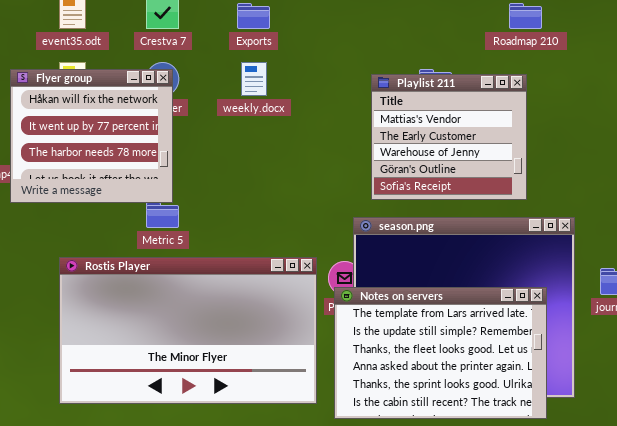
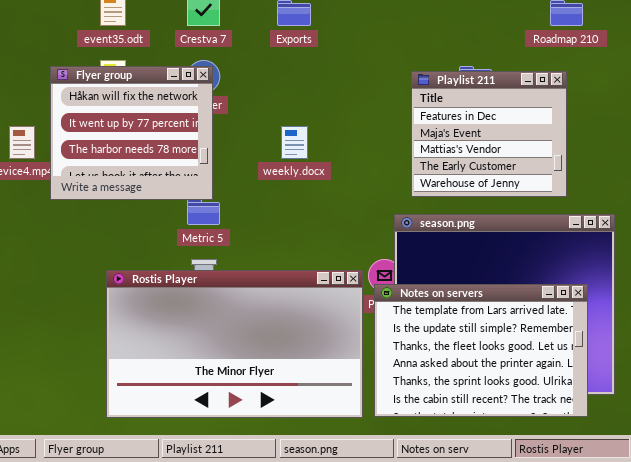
weekly.docx: [241,62,267,96] -> [281,126,308,159], moved
Playlist 211: [371,74,527,200] -> [411,71,567,197], scrolled up 2 rows
Rostis Player: [59,257,317,404] -> [106,270,363,418], moved

